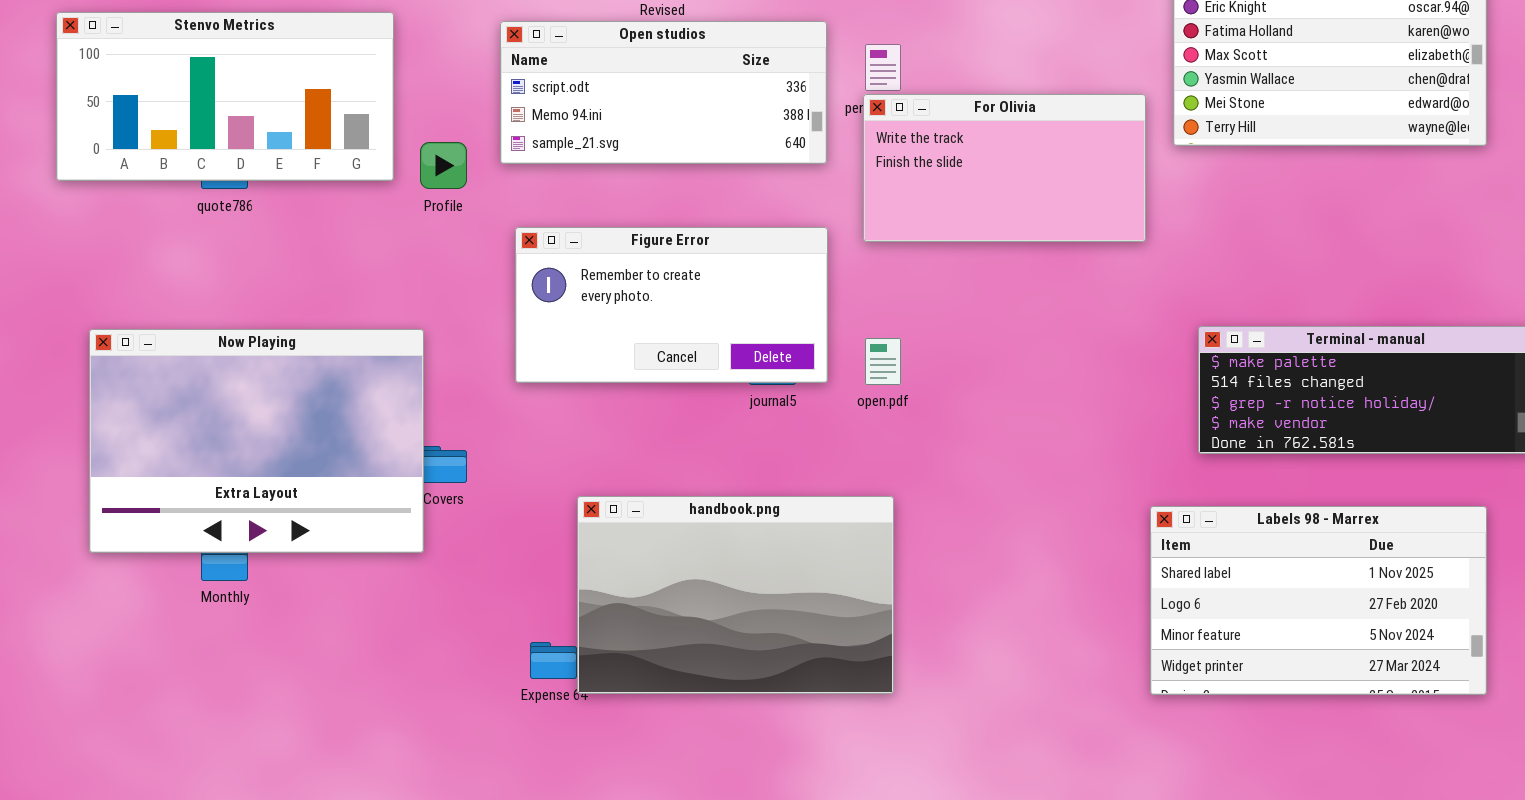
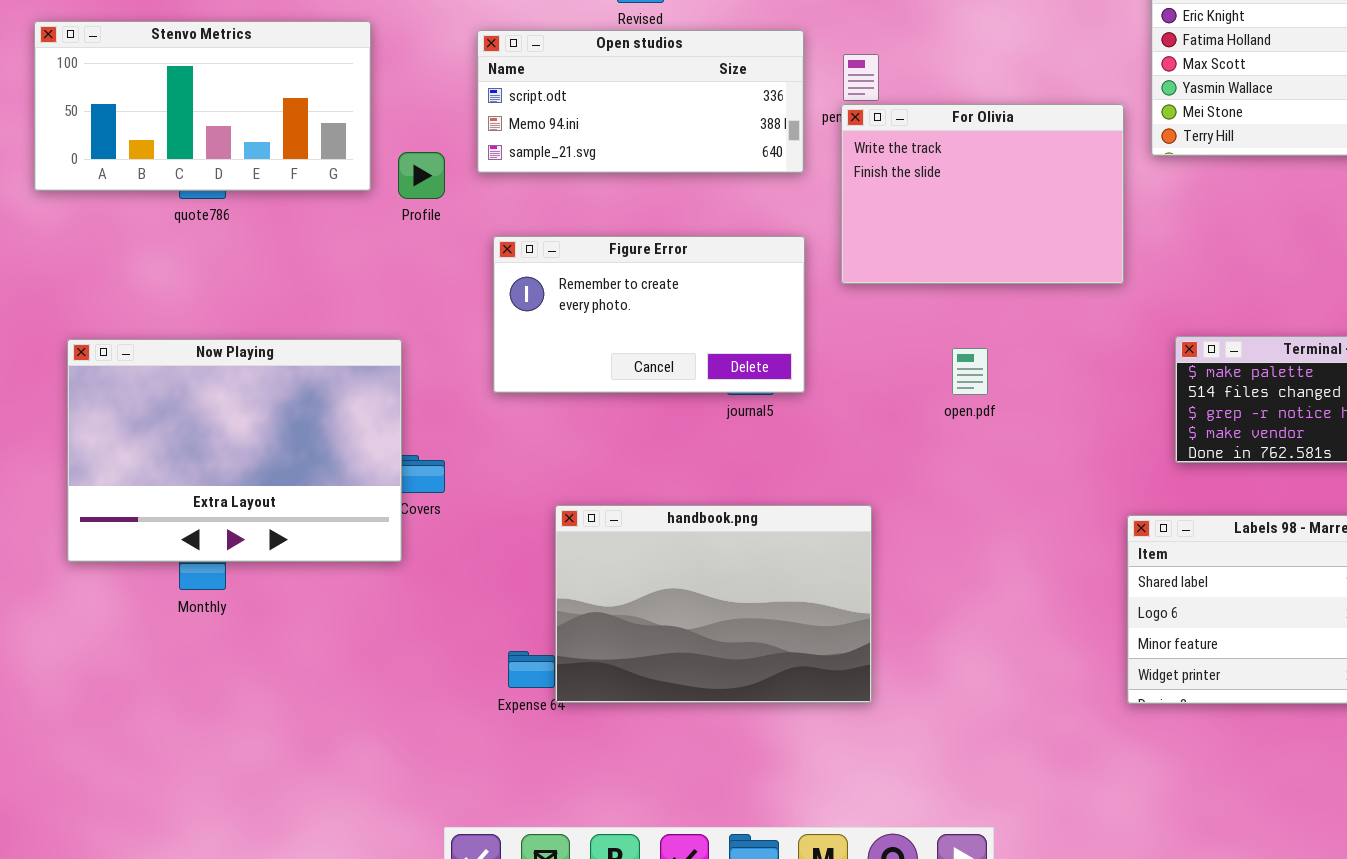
For Olivia: [863,94,1146,242] -> [841,104,1124,284], resized
open.pdf: [865,338,901,385] -> [952,348,988,395], moved

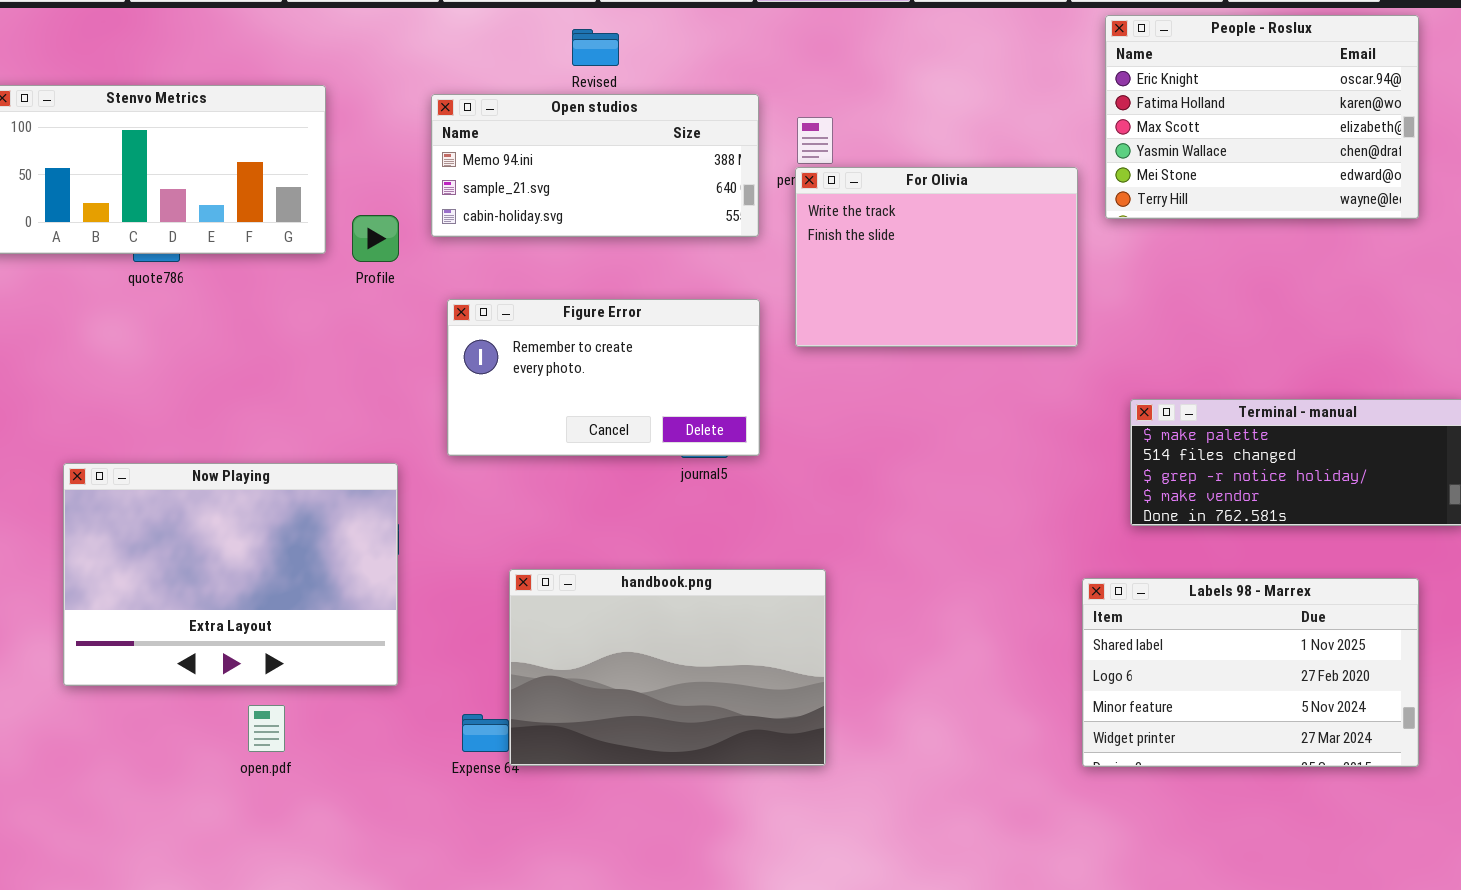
Open studios: [477,30,804,173] -> [431,94,759,237], scrolled down 1 row
Now Playing: [67,339,402,562] -> [63,463,398,686], moved
open.pdf: [952,348,988,395] -> [248,705,285,752], moved

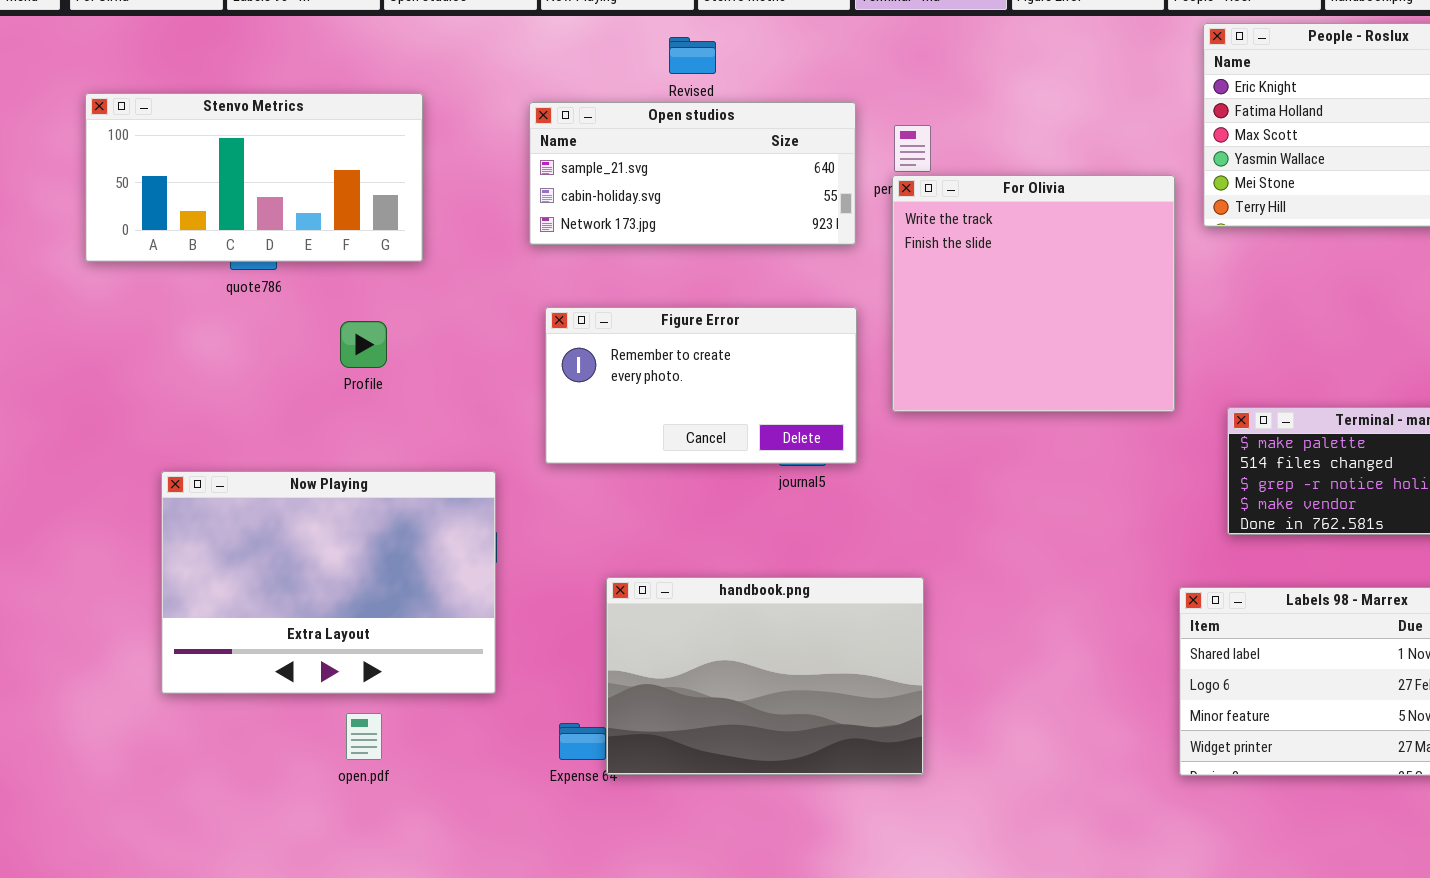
Open studios: [431,94,759,237] -> [529,102,856,245], scrolled down 1 row
For Olivia: [795,167,1078,347] -> [892,175,1175,412], resized
Profile: [352,215,399,262] -> [340,321,387,368], moved

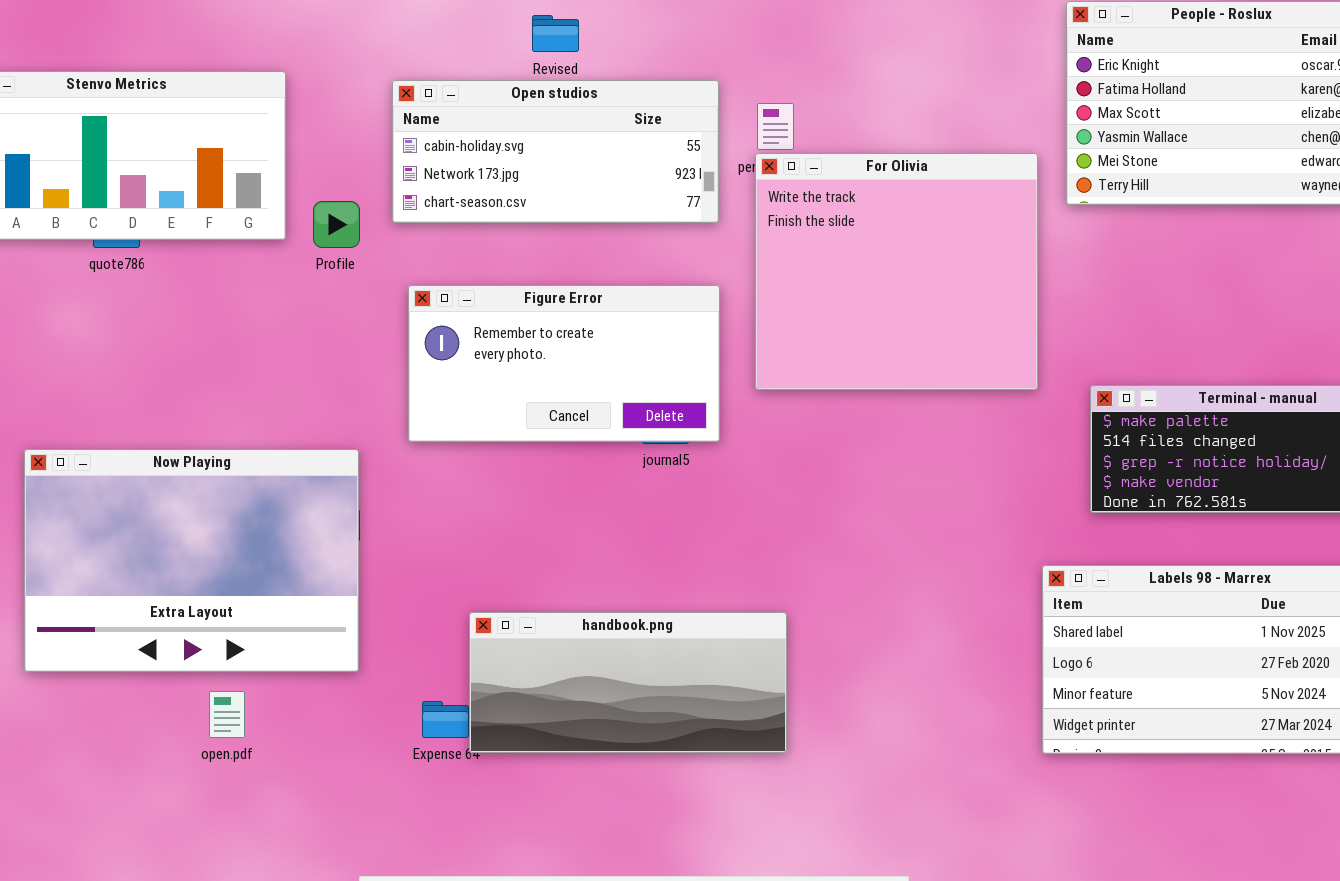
Open studios: [529,102,856,245] -> [392,80,719,223], scrolled down 1 row
Profile: [340,321,387,368] -> [313,201,360,248], moved
handbook.png: [606,577,924,775] -> [469,612,787,753], resized

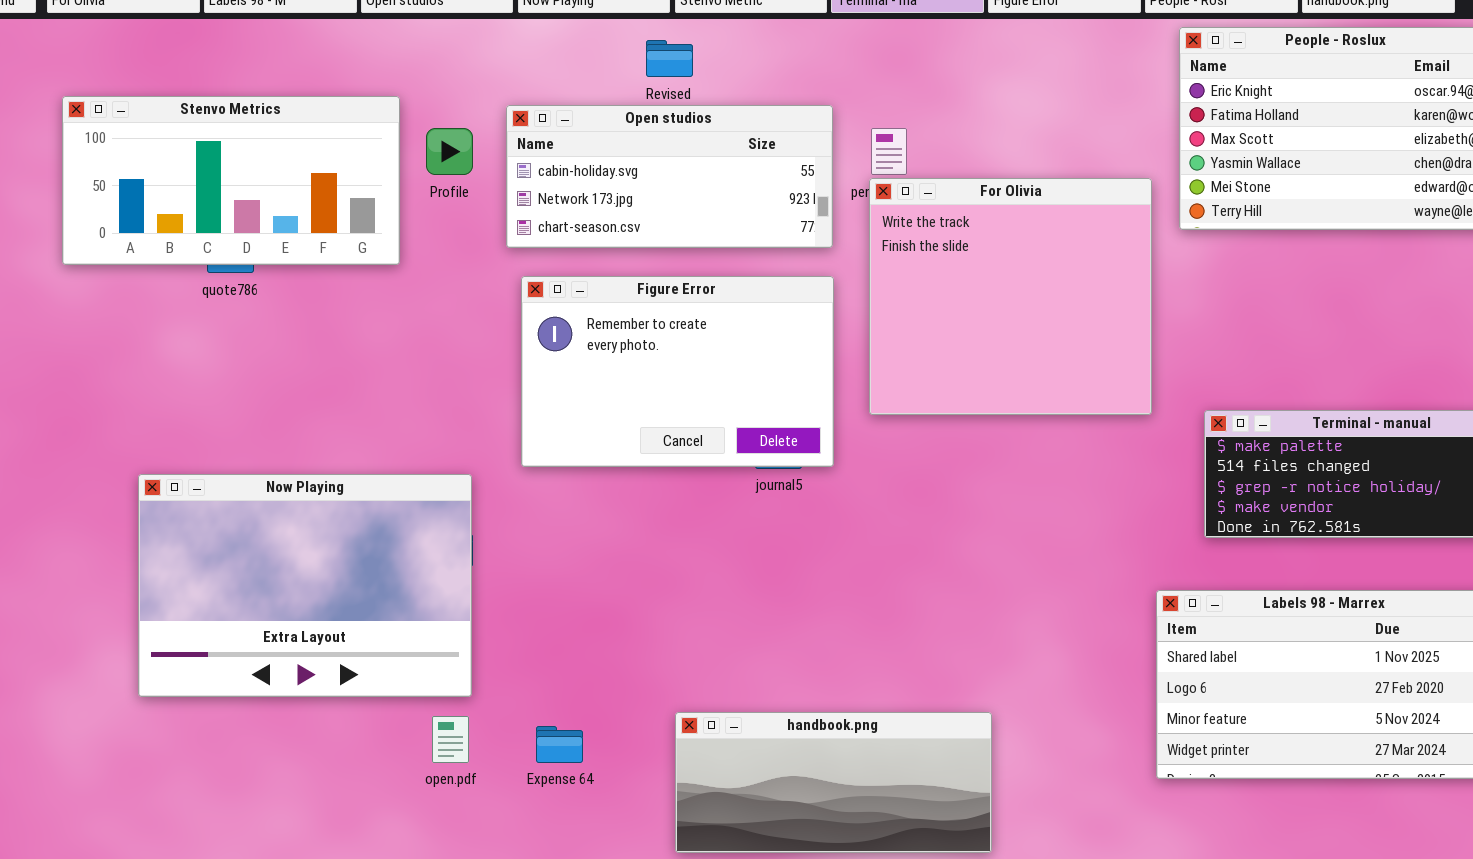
Profile: [313,201,360,248] -> [426,128,473,175], moved
Figure Error: [408,285,720,442] -> [521,276,834,467], resized
handbook.png: [469,612,787,753] -> [675,712,992,853], moved
open.pdf: [209,691,245,738] -> [432,716,469,763], moved

